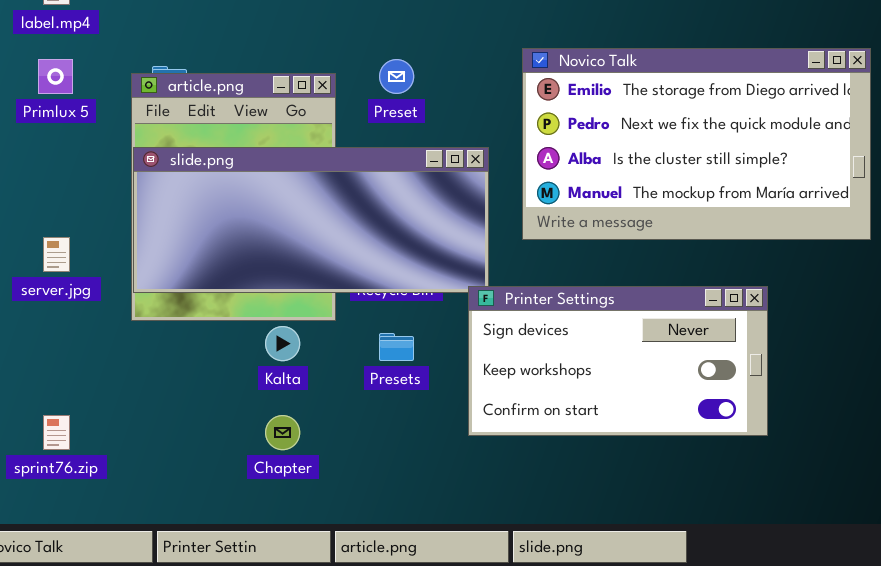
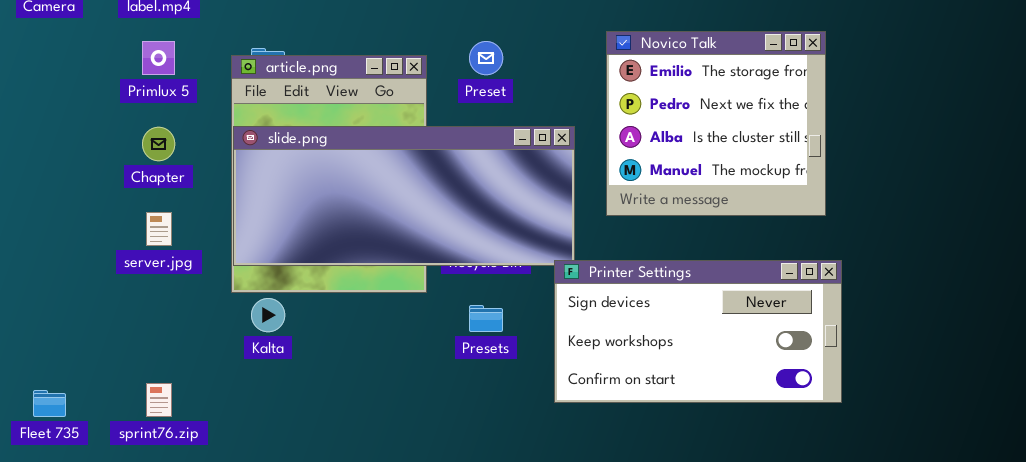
Novico Talk: [522,48,871,240] -> [606,31,826,216], resized
Kalta: [265,326,300,361] -> [251,298,285,332], moved
Chapter: [265,415,300,450] -> [142,127,175,161], moved

